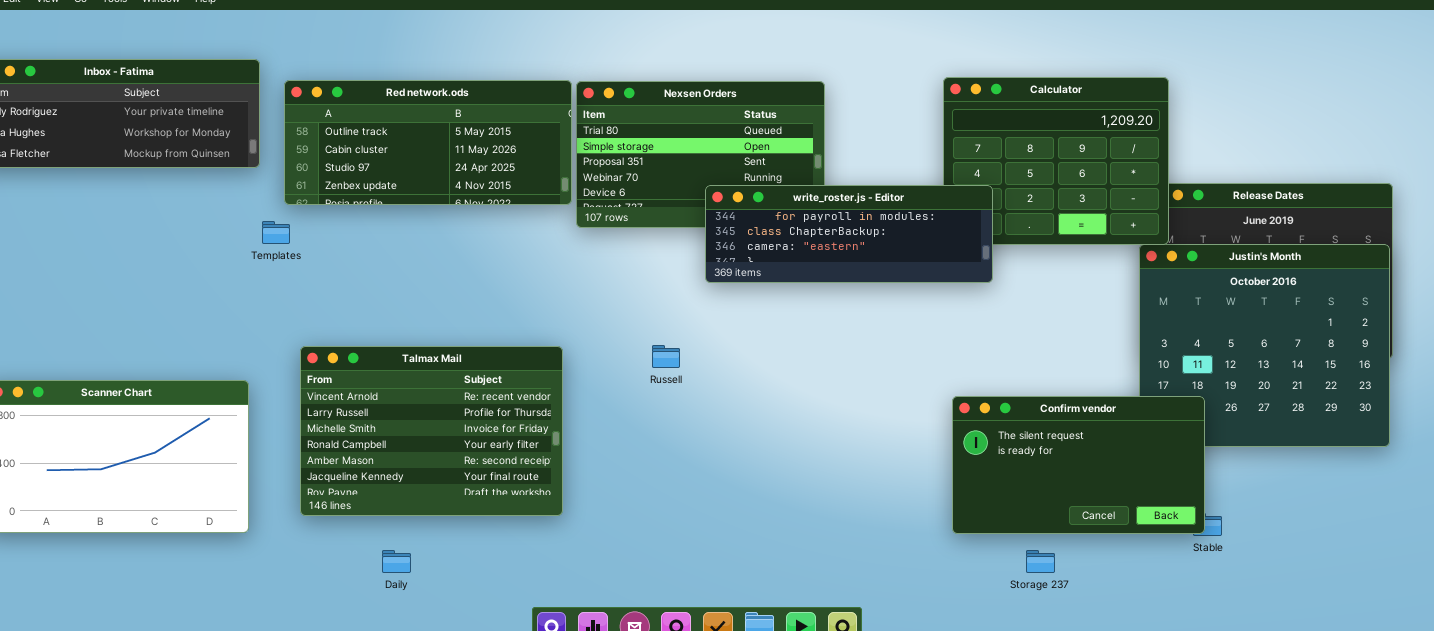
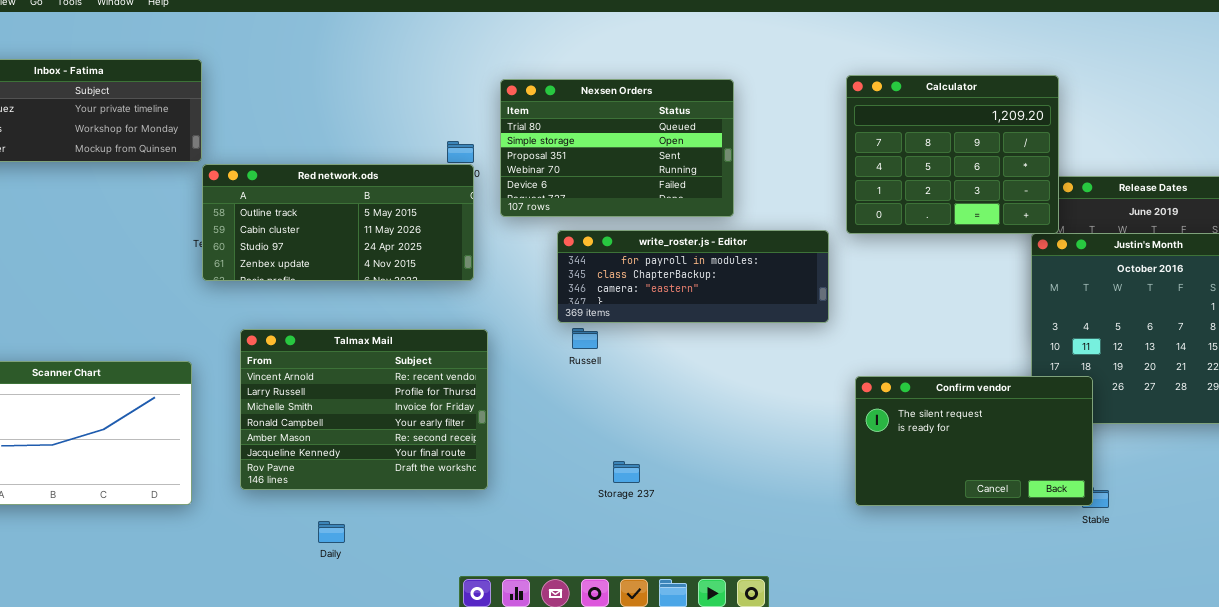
Red network.ods: [284,80,572,205] -> [202,164,474,281], moved
write_roster.js - Editor: [705,185,993,283] -> [557,230,829,323], moved
Storage 237: [1026,550,1055,573] -> [613,461,640,483], moved

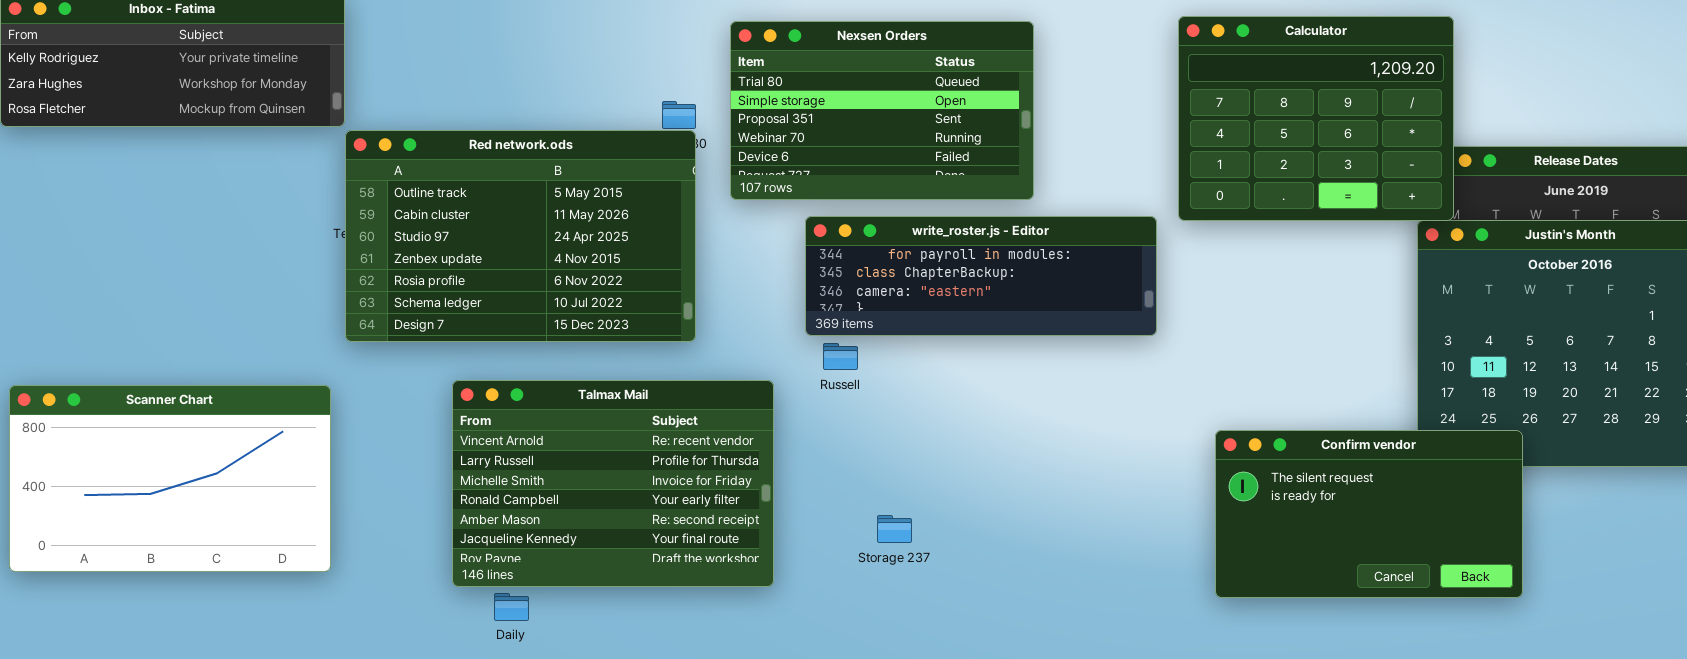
Red network.ods: [202,164,474,281] -> [345,130,696,342], resized
Talmax Mail: [240,329,488,490] -> [452,380,774,587], moved
Confirm vendor: [855,376,1093,506] -> [1215,430,1523,598], moved

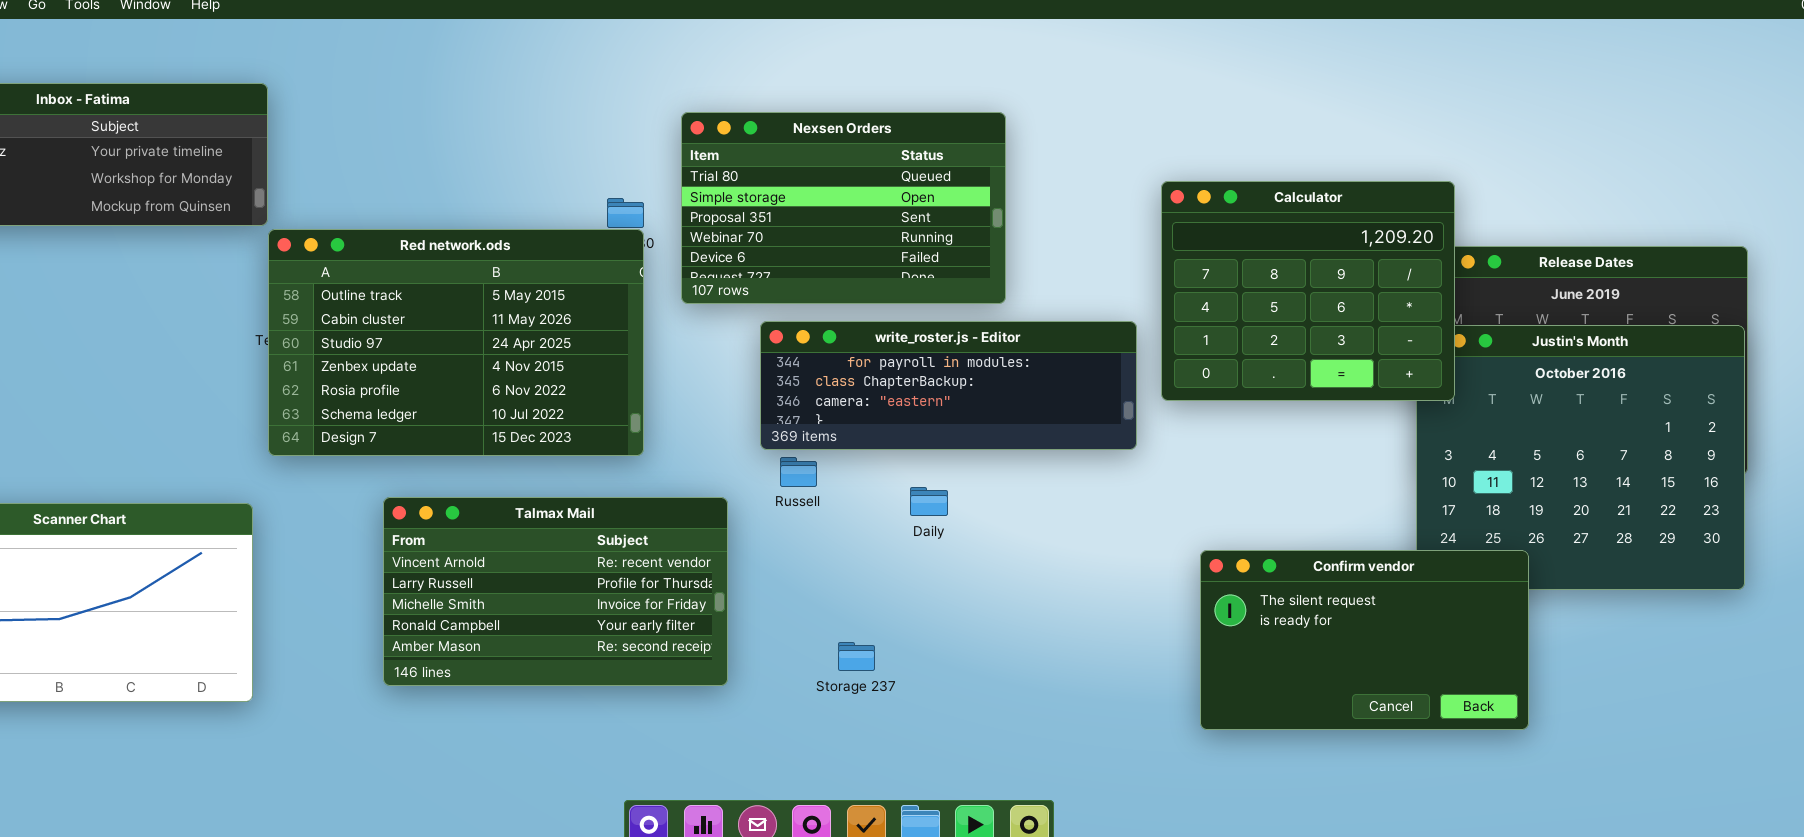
Calculator: [1178,16,1454,221] -> [1161,181,1455,401], moved
Talmax Mail: [452,380,774,587] -> [383,497,728,686], resized
Daily: [494,593,529,621] -> [910,487,948,516], moved

